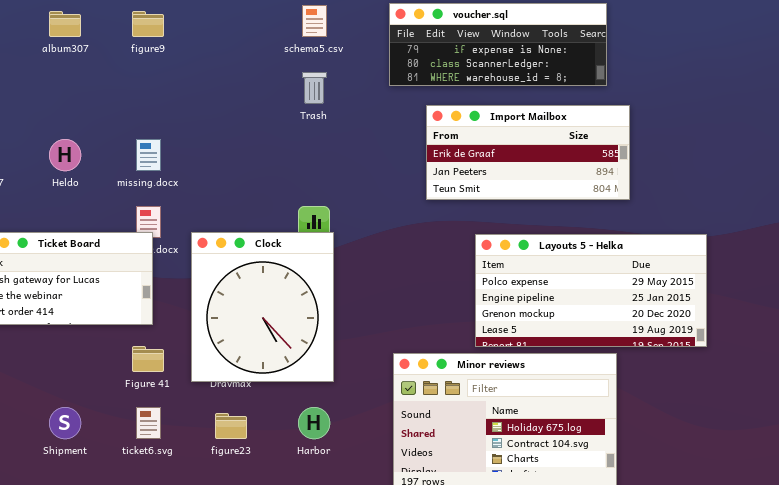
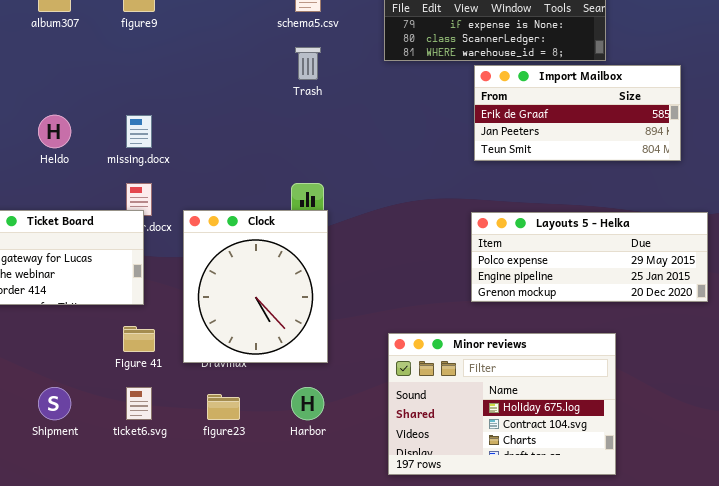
Import Mailbox: [426,105,630,200] -> [474,65,681,161], moved
Layouts 5 - Helka: [475,234,707,347] -> [471,212,708,302], resized

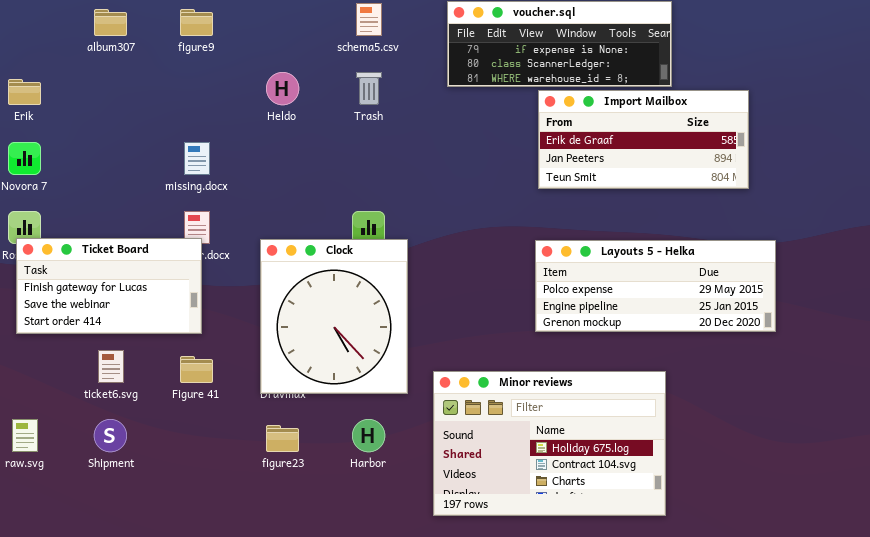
Heldo: [38,115,71,148] -> [266,72,299,105], moved
Clock: [183,210,328,363] -> [260,239,408,394], moved
Minor reviews: [388,333,616,475] -> [433,371,666,516], moved
ticket6.svg: [126,387,152,420] -> [98,350,124,383], moved

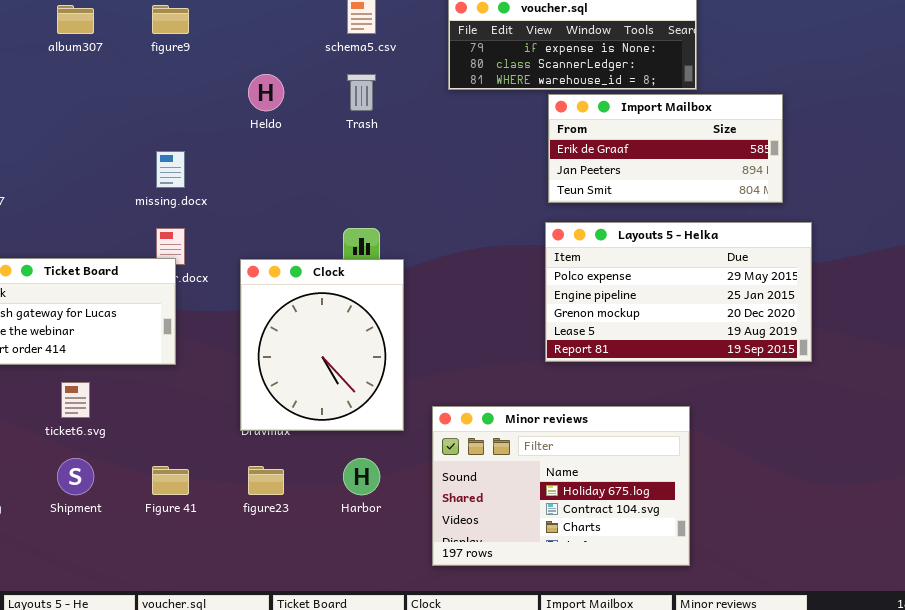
Layouts 5 - Helka: [535,240,776,332] -> [545,222,812,362], resized
Figure 41: [180,356,213,383] -> [152,466,189,495], moved

